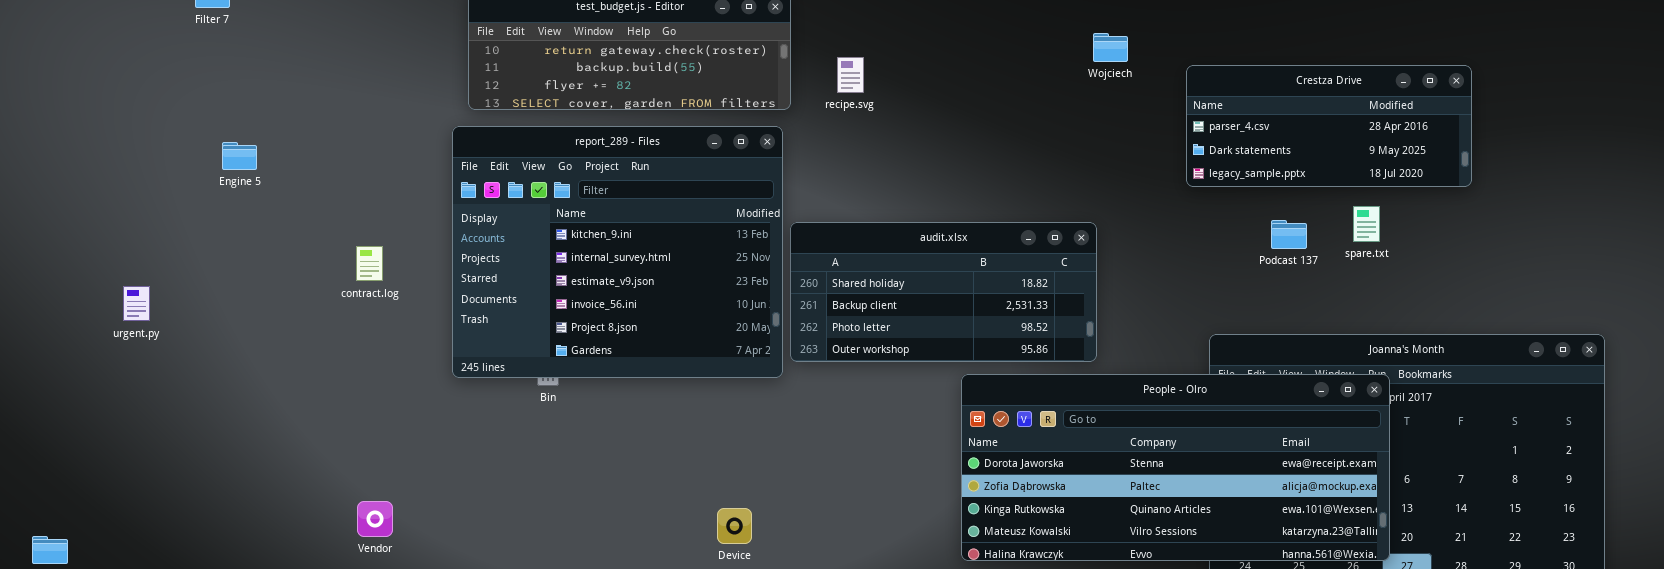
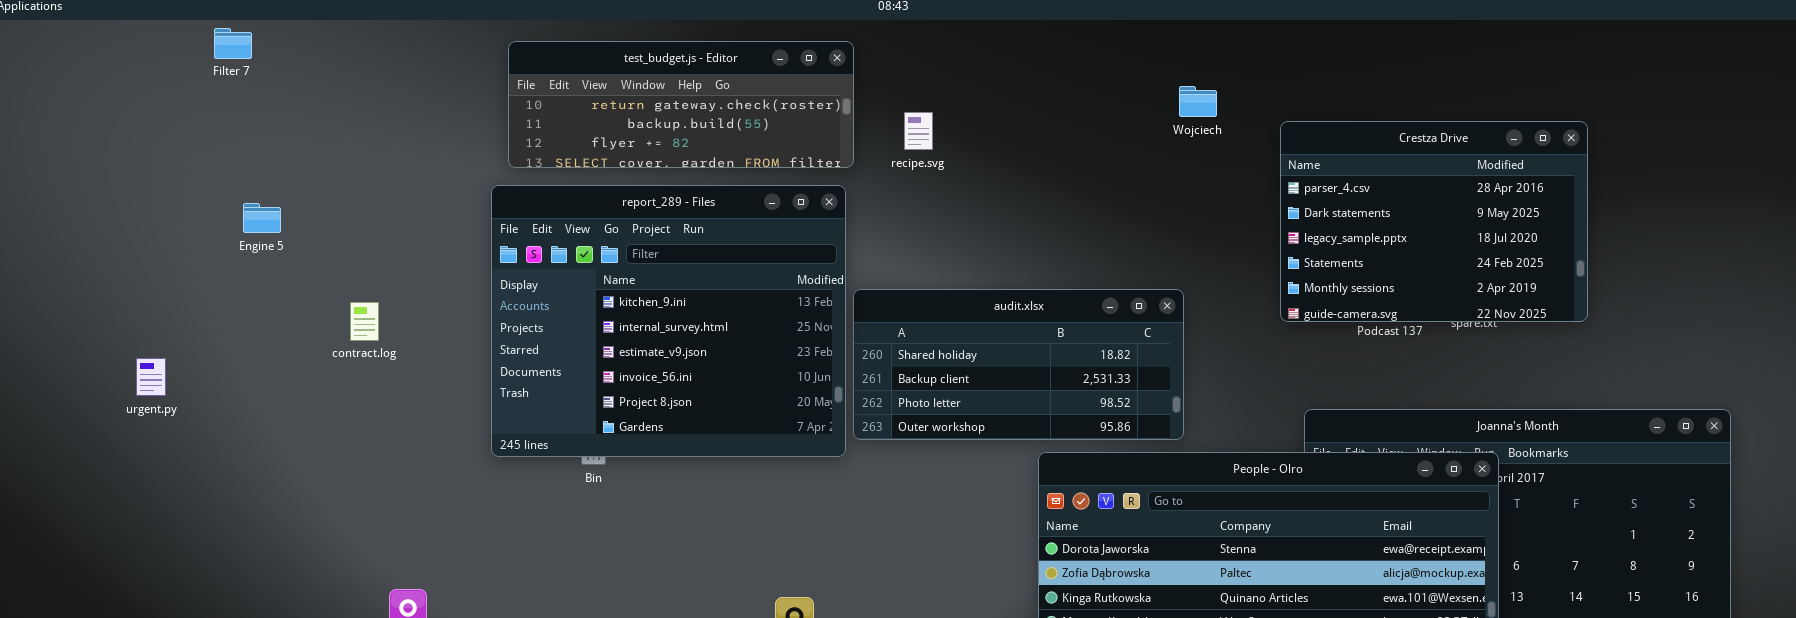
Crestza Drive: [1186,65,1472,187] -> [1280,121,1588,322], resized
contract.log: [356,246,383,281] -> [350,302,379,341], moved

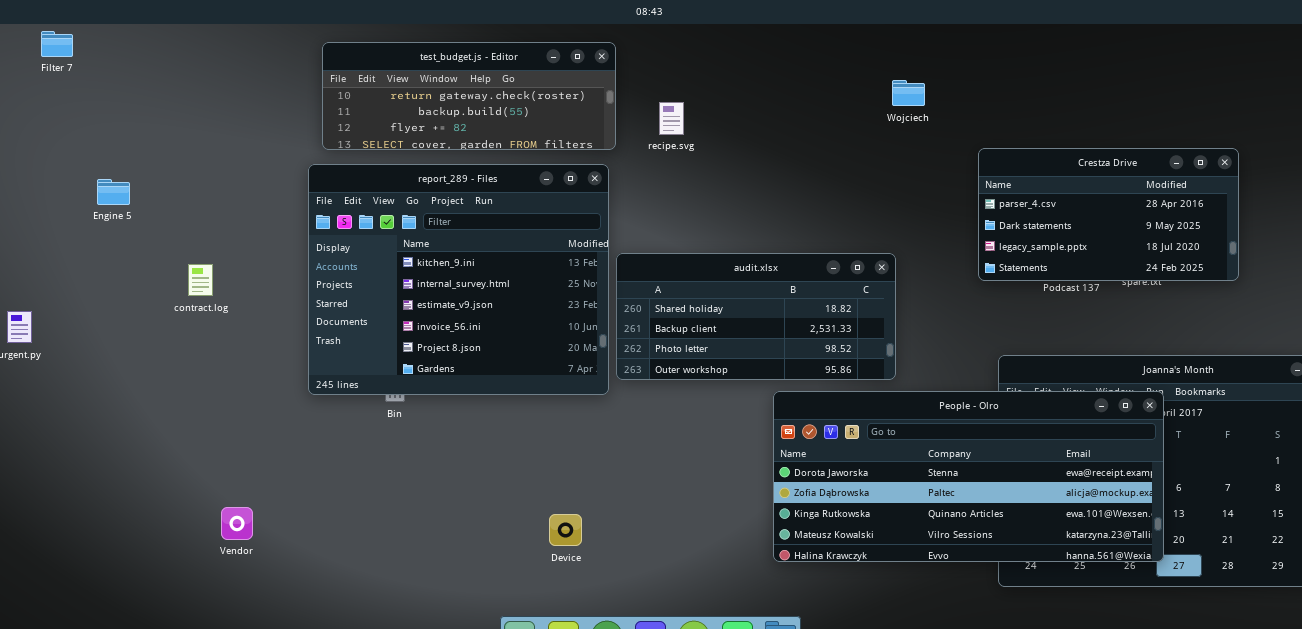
Filter 7: [214,28,252,59] -> [41,31,73,57], moved
Crestza Drive: [1280,121,1588,322] -> [978,148,1239,281], resized

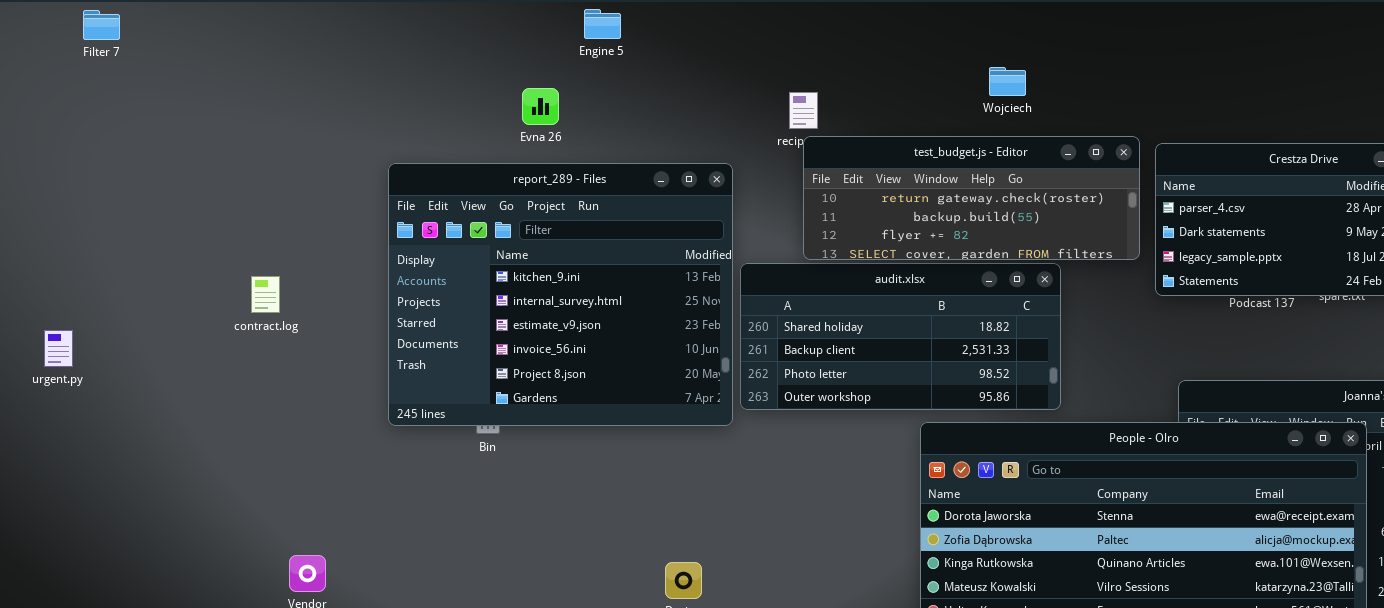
test_budget.js - Editor: [322,42,616,150] -> [803,136,1140,260], moved
Wojciech: [892,80,925,106] -> [989,67,1026,96], moved
Engine 5: [97,179,130,205] -> [584,9,621,39], moved

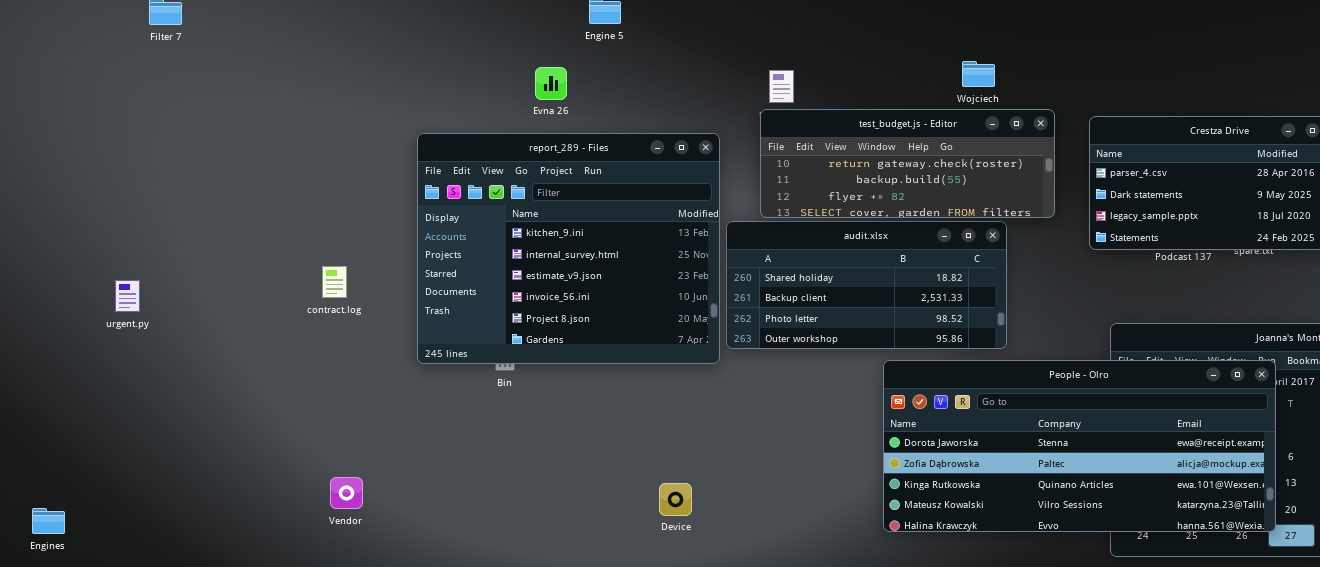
Wojciech: [989,67,1026,96] -> [962,61,995,87], moved
test_budget.js - Editor: [803,136,1140,260] -> [760,109,1055,218], moved
contract.log: [251,276,280,313] -> [322,266,347,298], moved

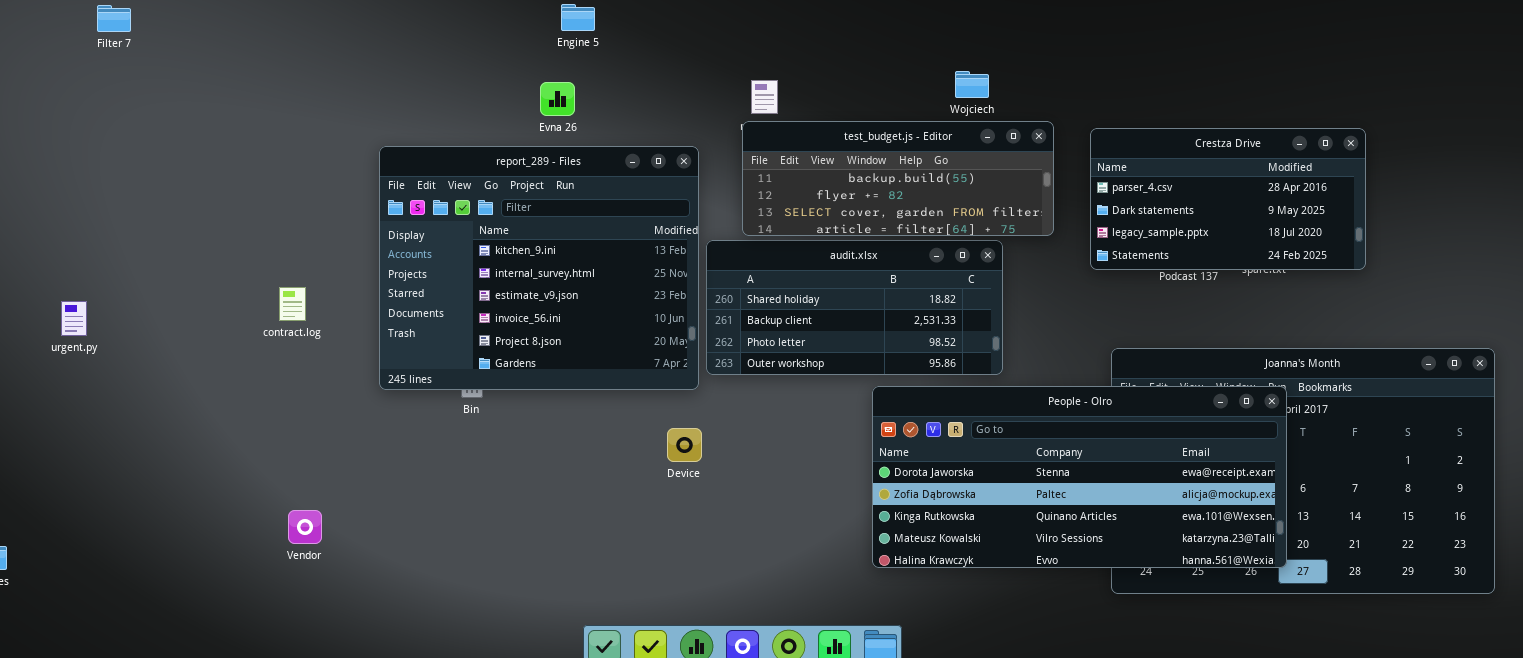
Evna 26: [535,67,567,100] -> [540,82,575,116], moved
test_budget.js - Editor: [760,109,1055,218] -> [742,121,1054,236], scrolled down 1 row
Device: [659,483,692,516] -> [667,428,702,462], moved

